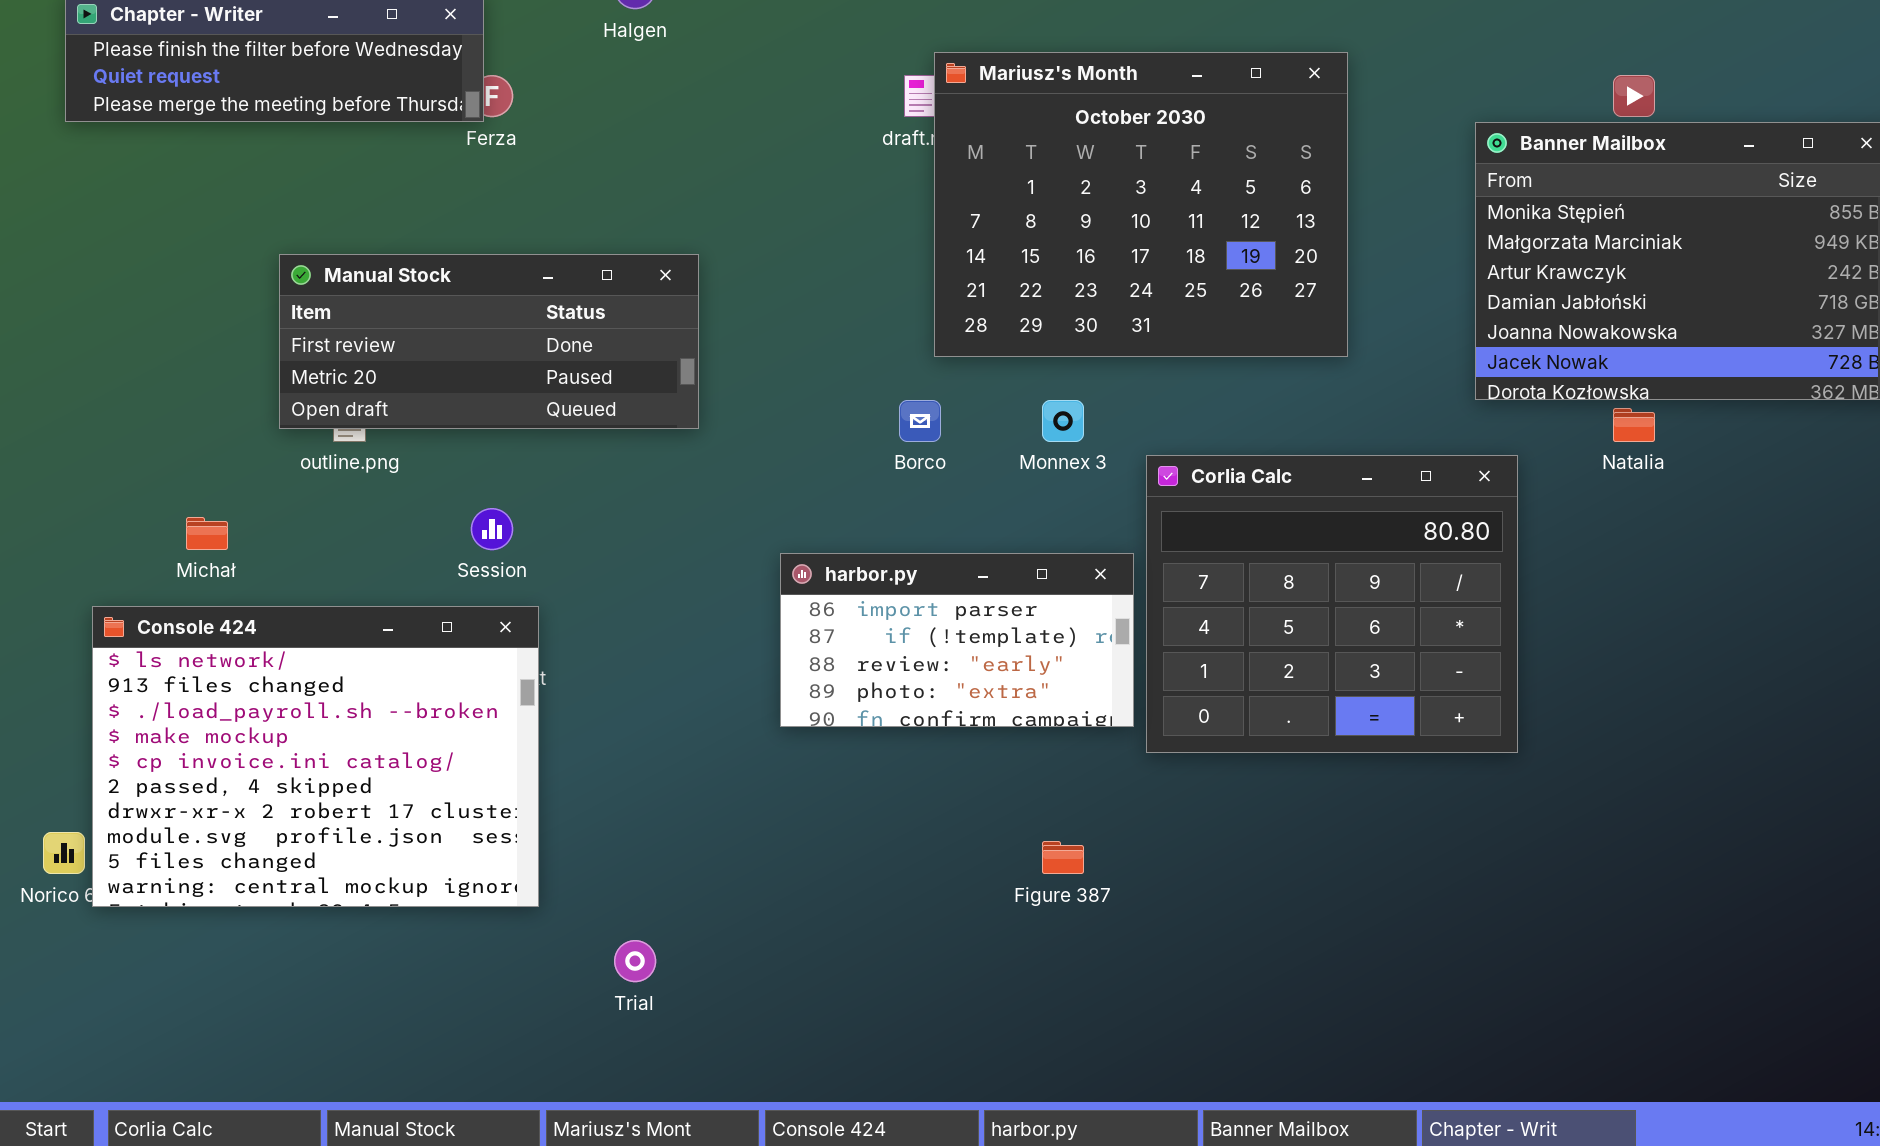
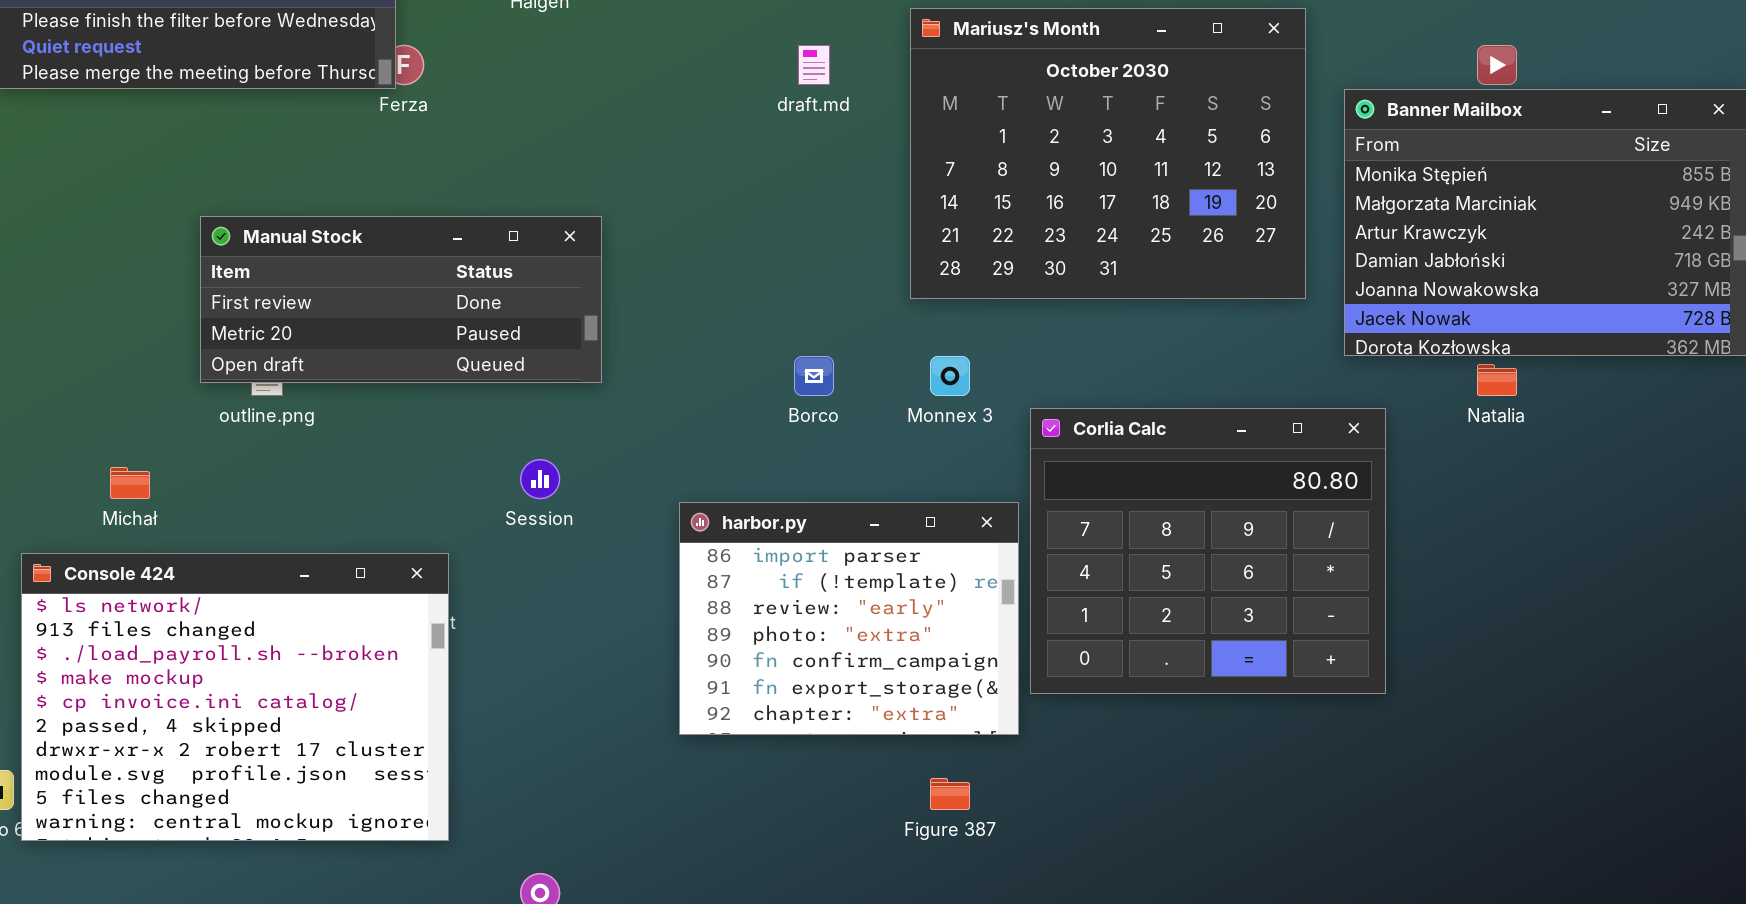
Mariusz's Month: [934,52,1348,357] -> [910,8,1306,299], moved
Session: [471,508,513,550] -> [520,459,560,499], moved
harbor.py: [780,553,1134,727] -> [679,502,1019,735], resized

